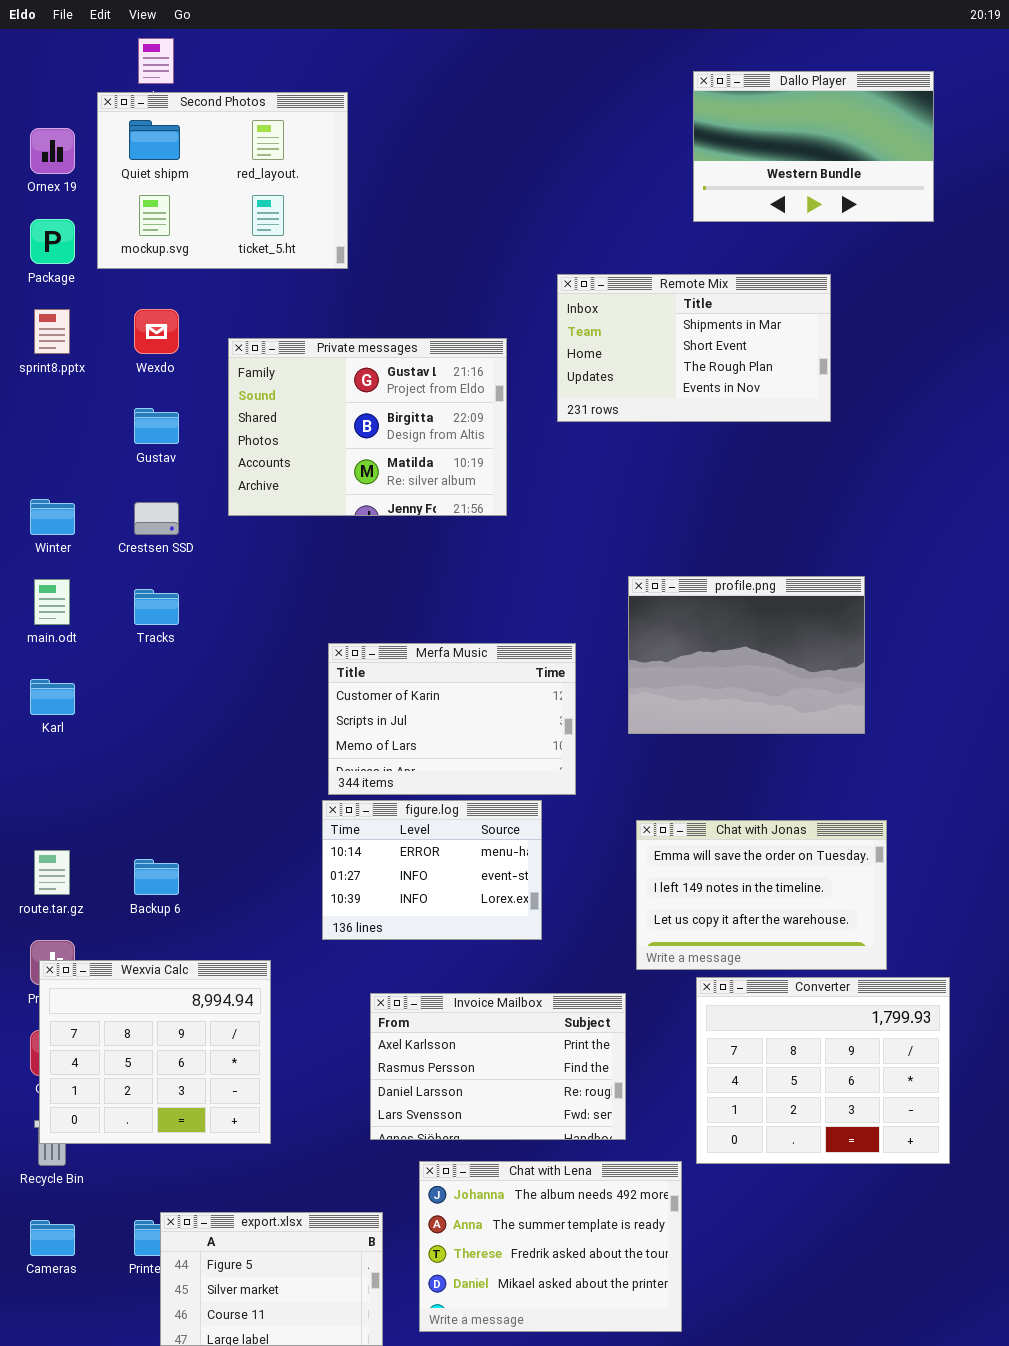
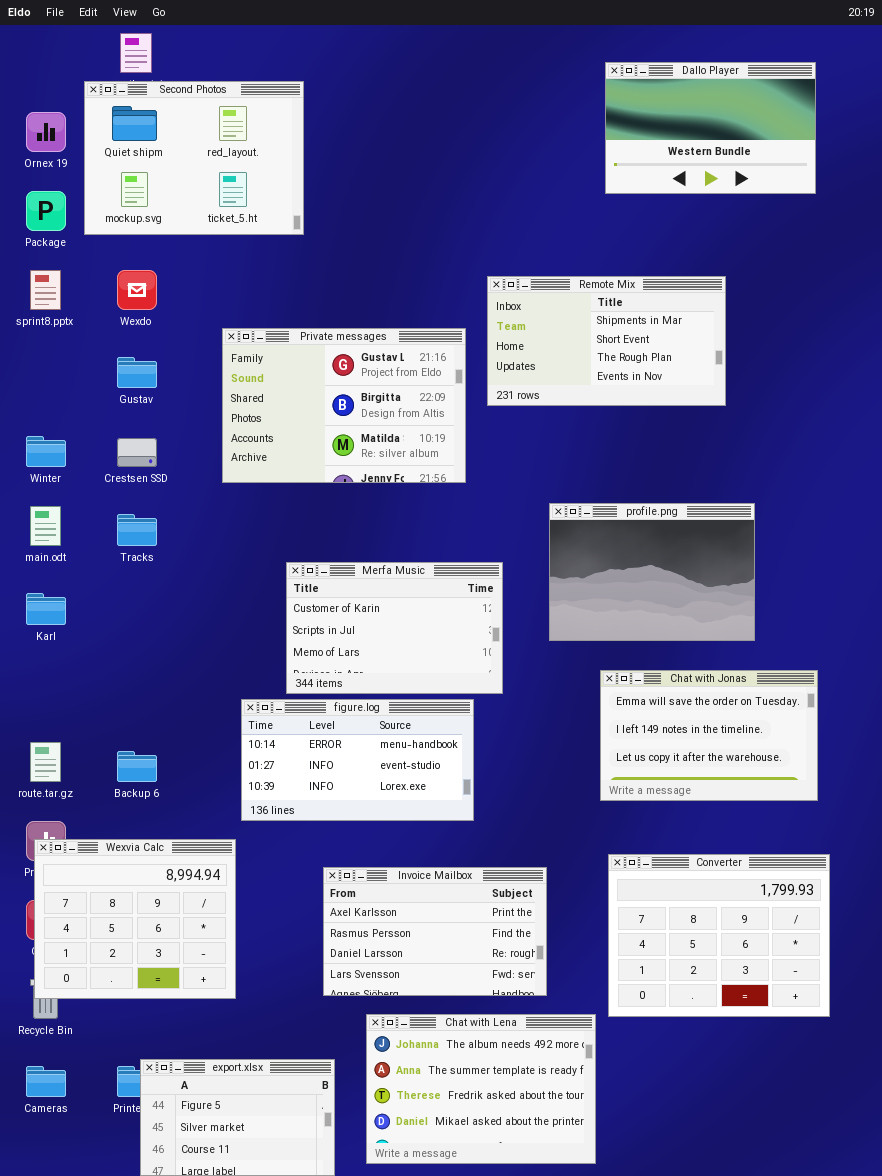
Remote Mix: [557,274,831,422] -> [487,276,726,406], moved
Private messages: [228,338,507,516] -> [222,328,466,483], moved
figure.log: [322,800,542,940] -> [241,699,474,821], resized
Chat with Jonas: [636,820,887,970] -> [600,670,818,801], moved

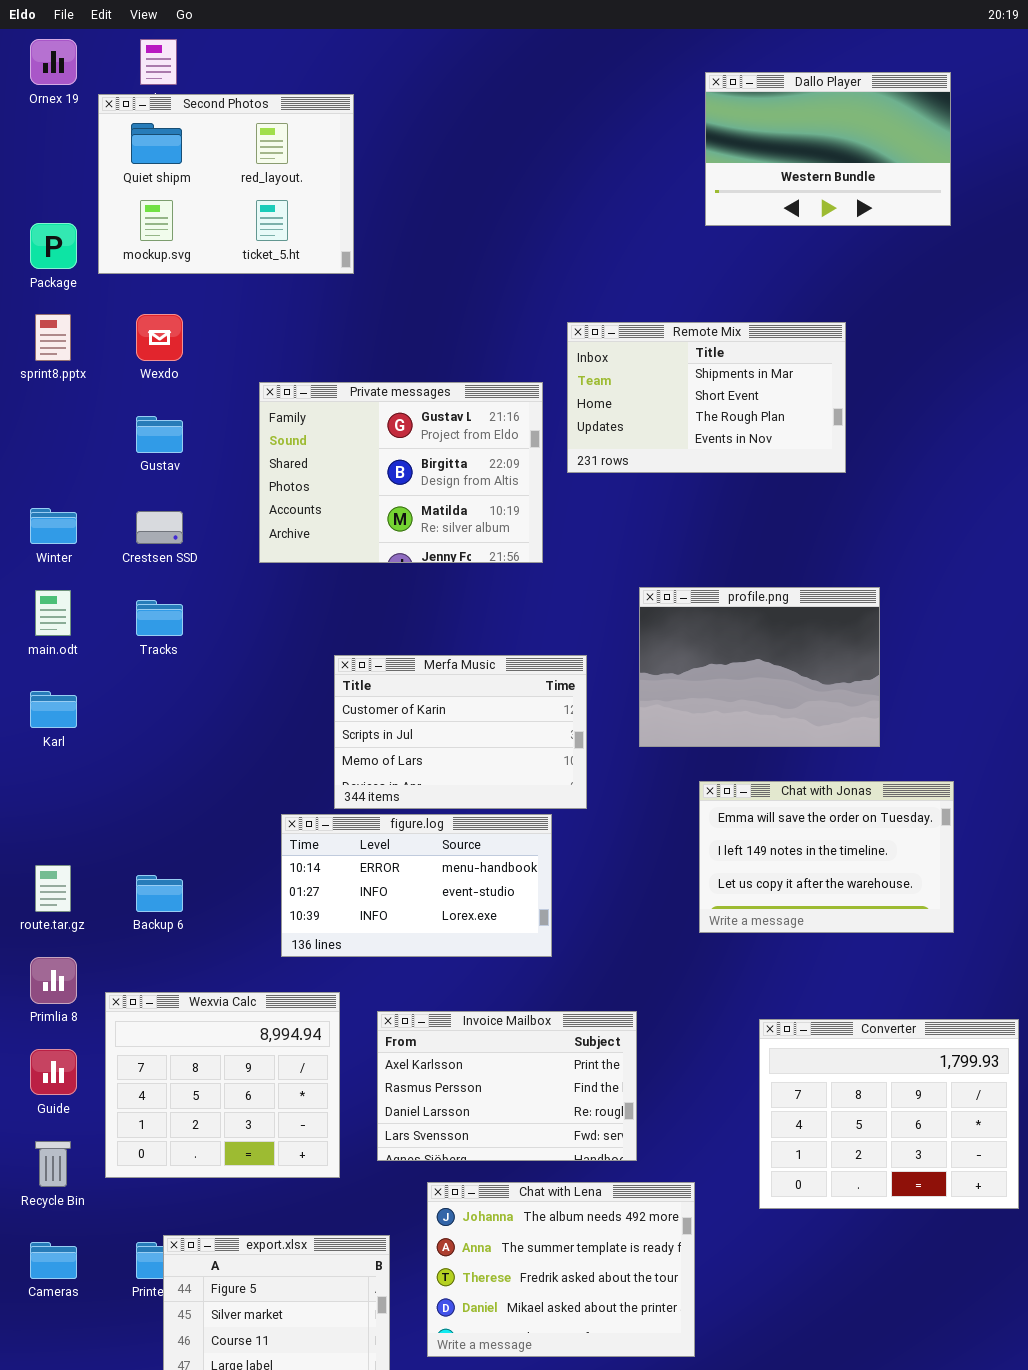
Ornex 19: [26,112,66,152] -> [30,39,77,85], moved
Wexvia Calc: [34,839,236,999] -> [105,992,340,1178], moved
Converter: [608,854,830,1017] -> [759,1019,1019,1209], moved

